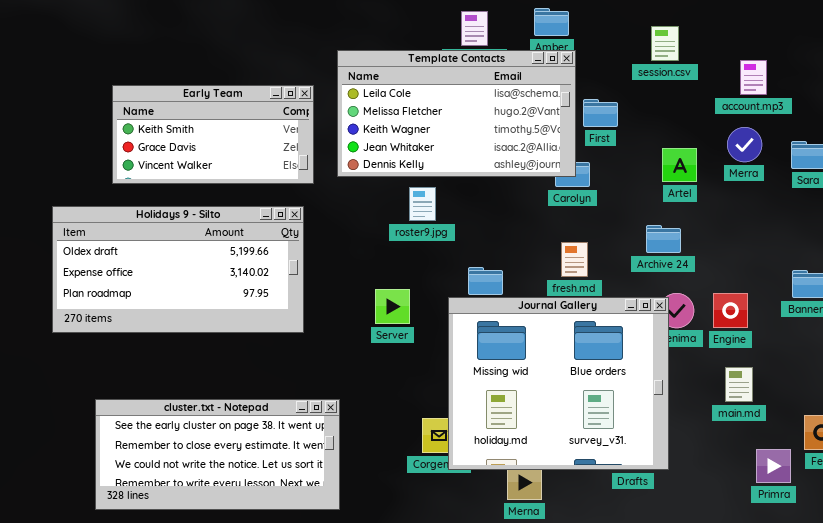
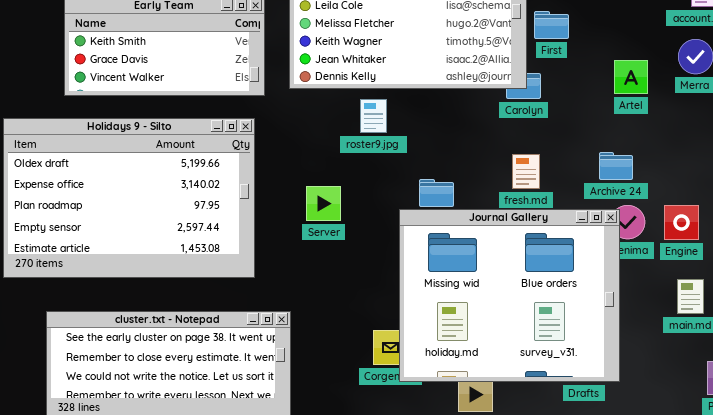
Holidays 9 - Silto: [52,206,304,333] -> [3,118,255,278], resized
Archive 24: [646,225,681,253] -> [599,152,633,180], moved
Server: [375,289,410,324] -> [306,186,341,221], moved

